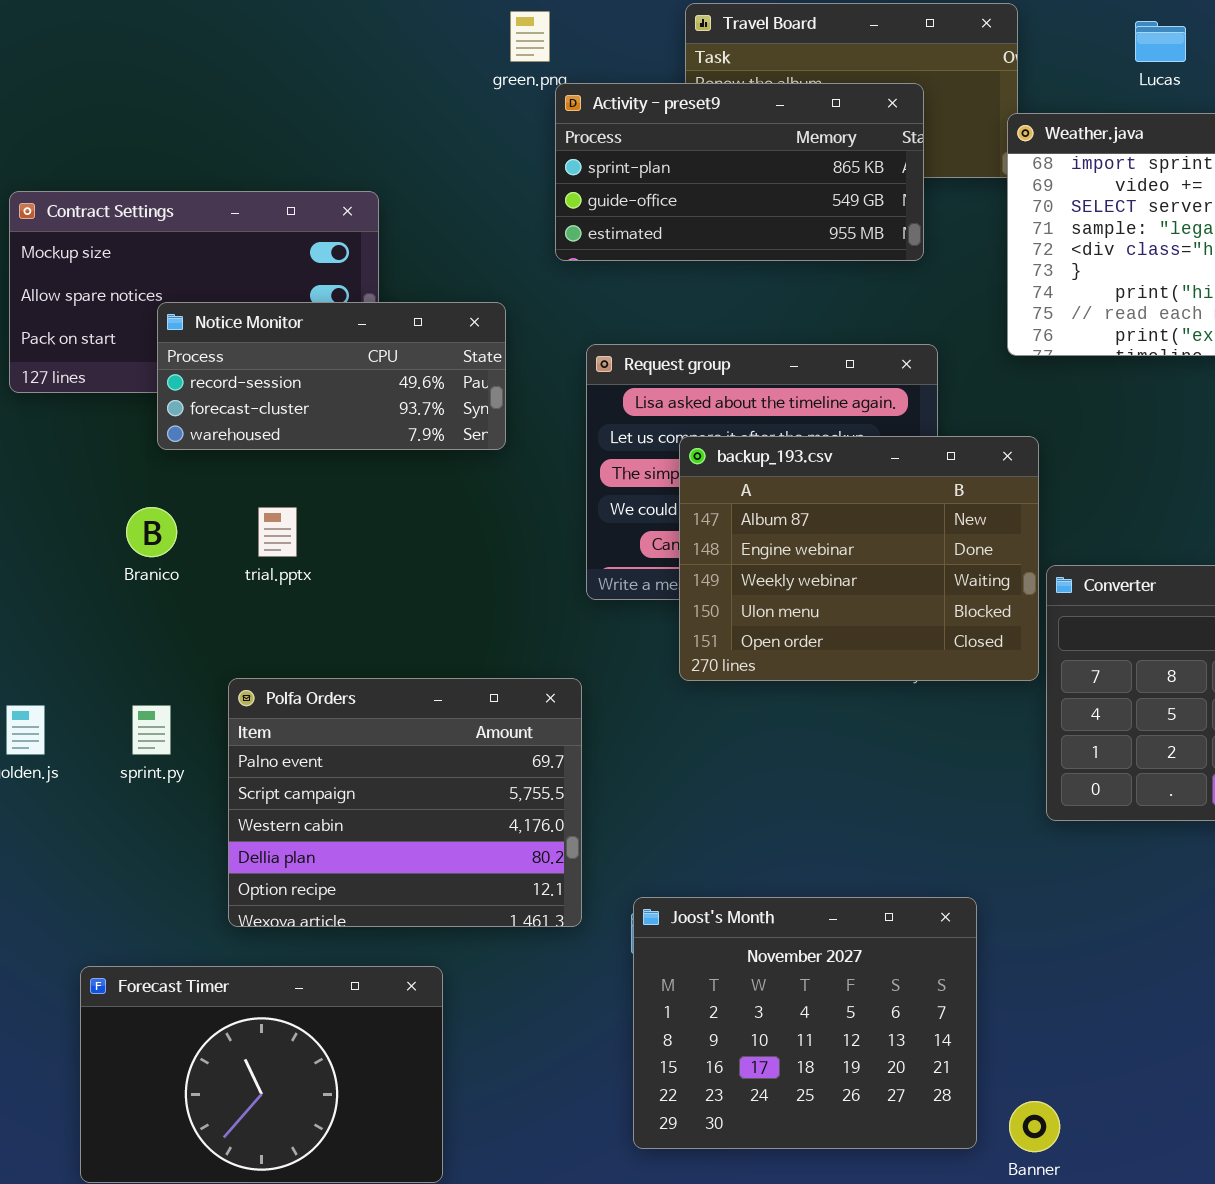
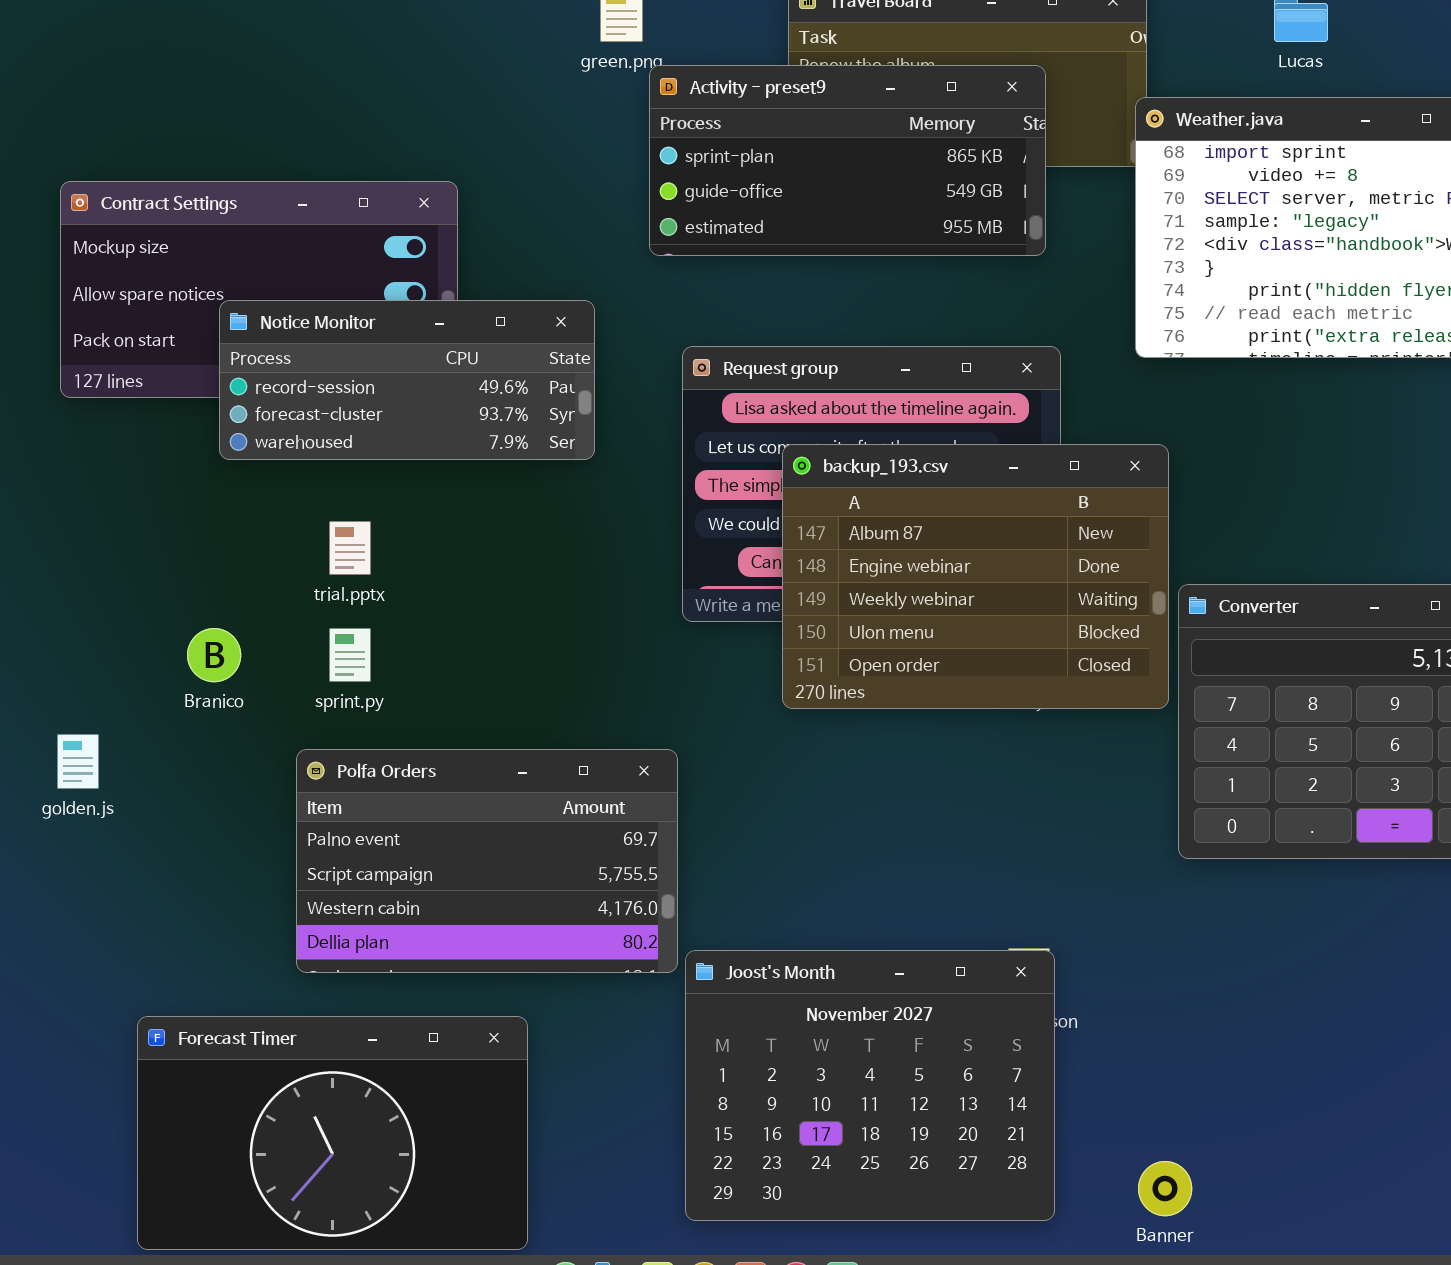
Branico: [126,507,177,557] -> [187,628,241,682], moved
Polfa Orders: [228,678,582,927] -> [296,749,678,973], resized
sprint.py: [132,705,171,755] -> [329,628,371,682], moved
Joost's Month: [633,897,977,1149] -> [685,950,1055,1221], moved

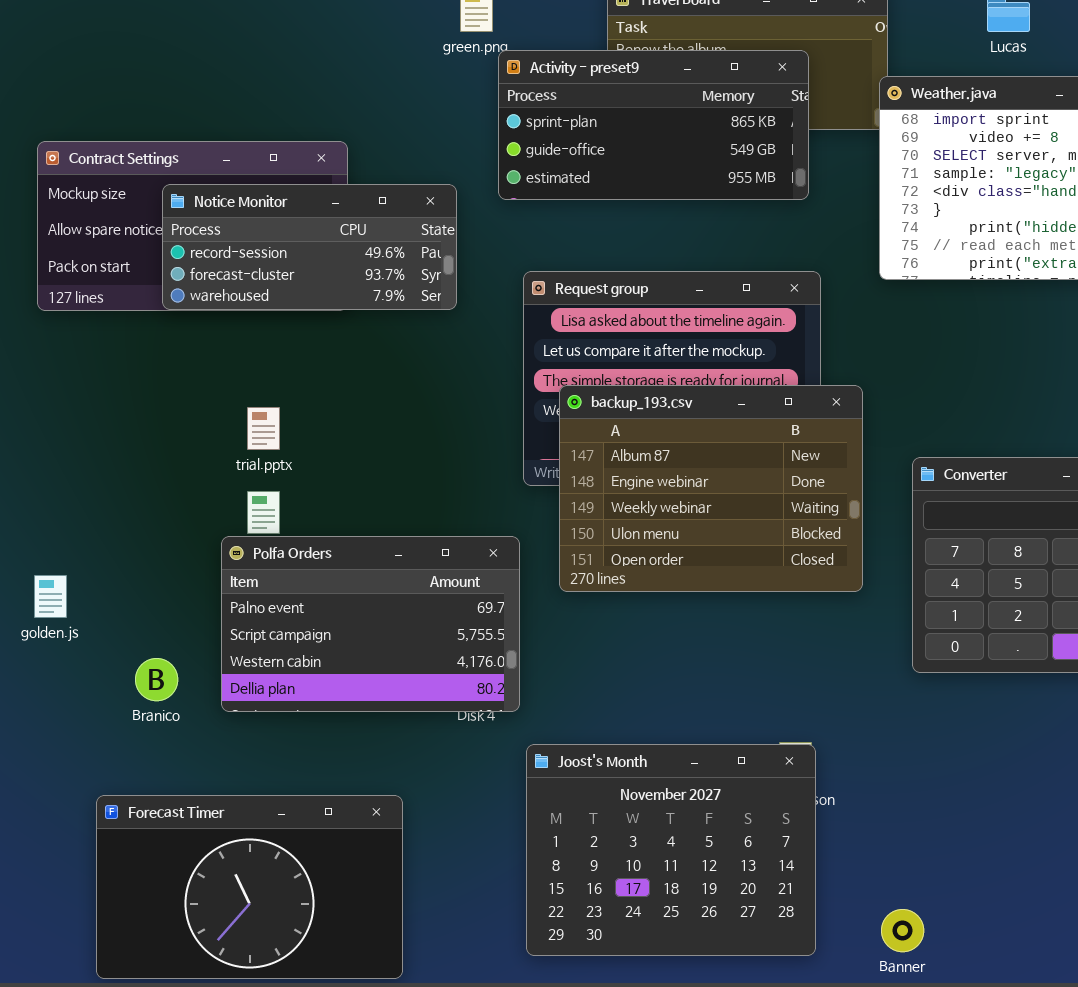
Notice Monitor: [219,300,595,460] -> [162,184,457,310], moved
backup_193.csv: [782,444,1169,709] -> [559,385,863,592], moved
Branico: [187,628,241,682] -> [135,658,178,701], moved
Polfa Orders: [296,749,678,973] -> [221,536,520,712], moved

